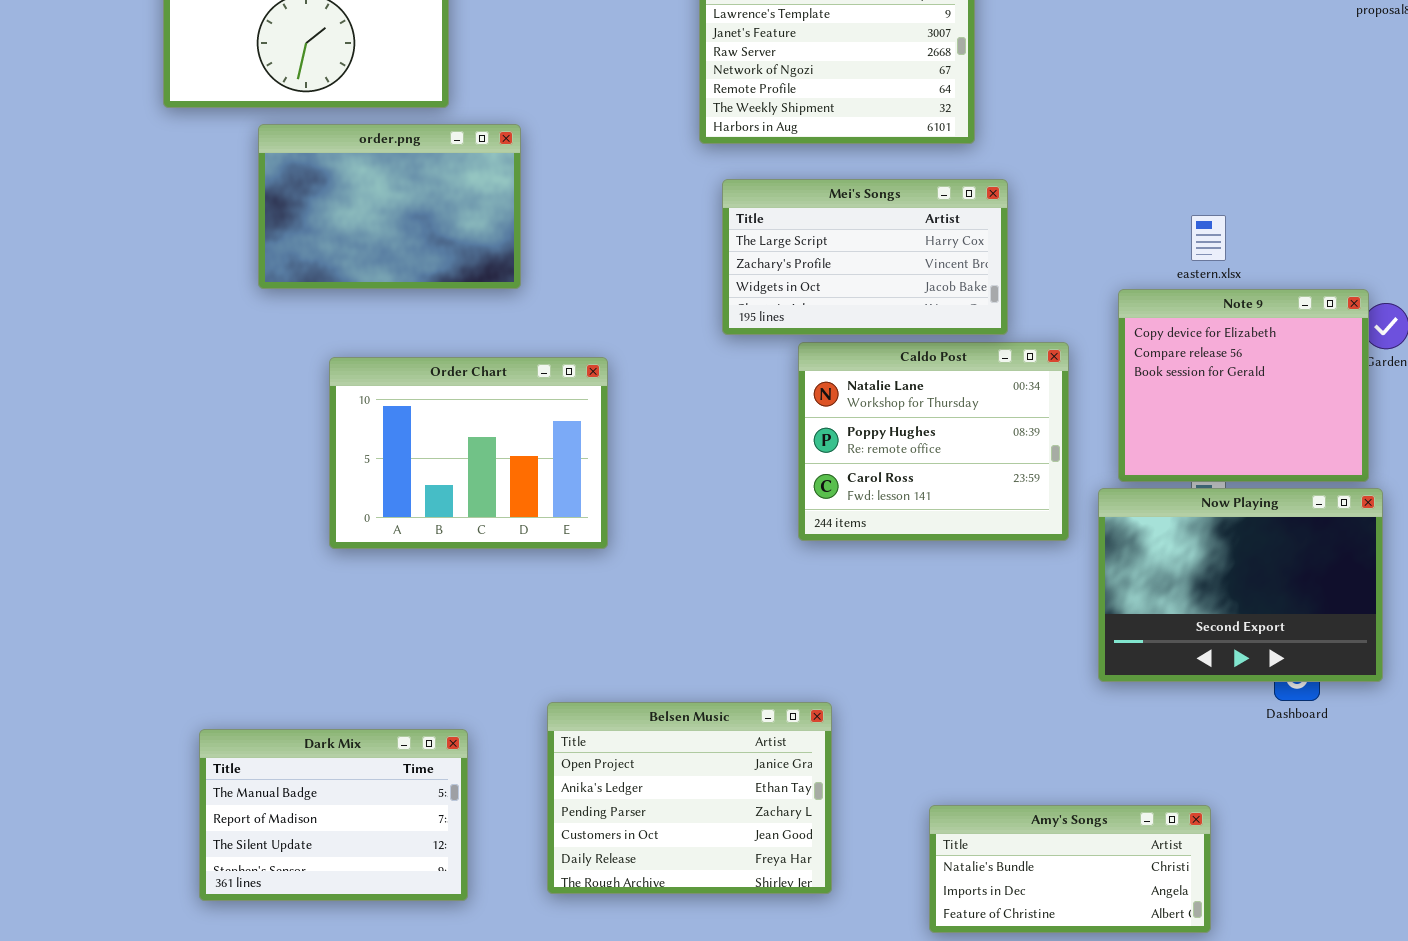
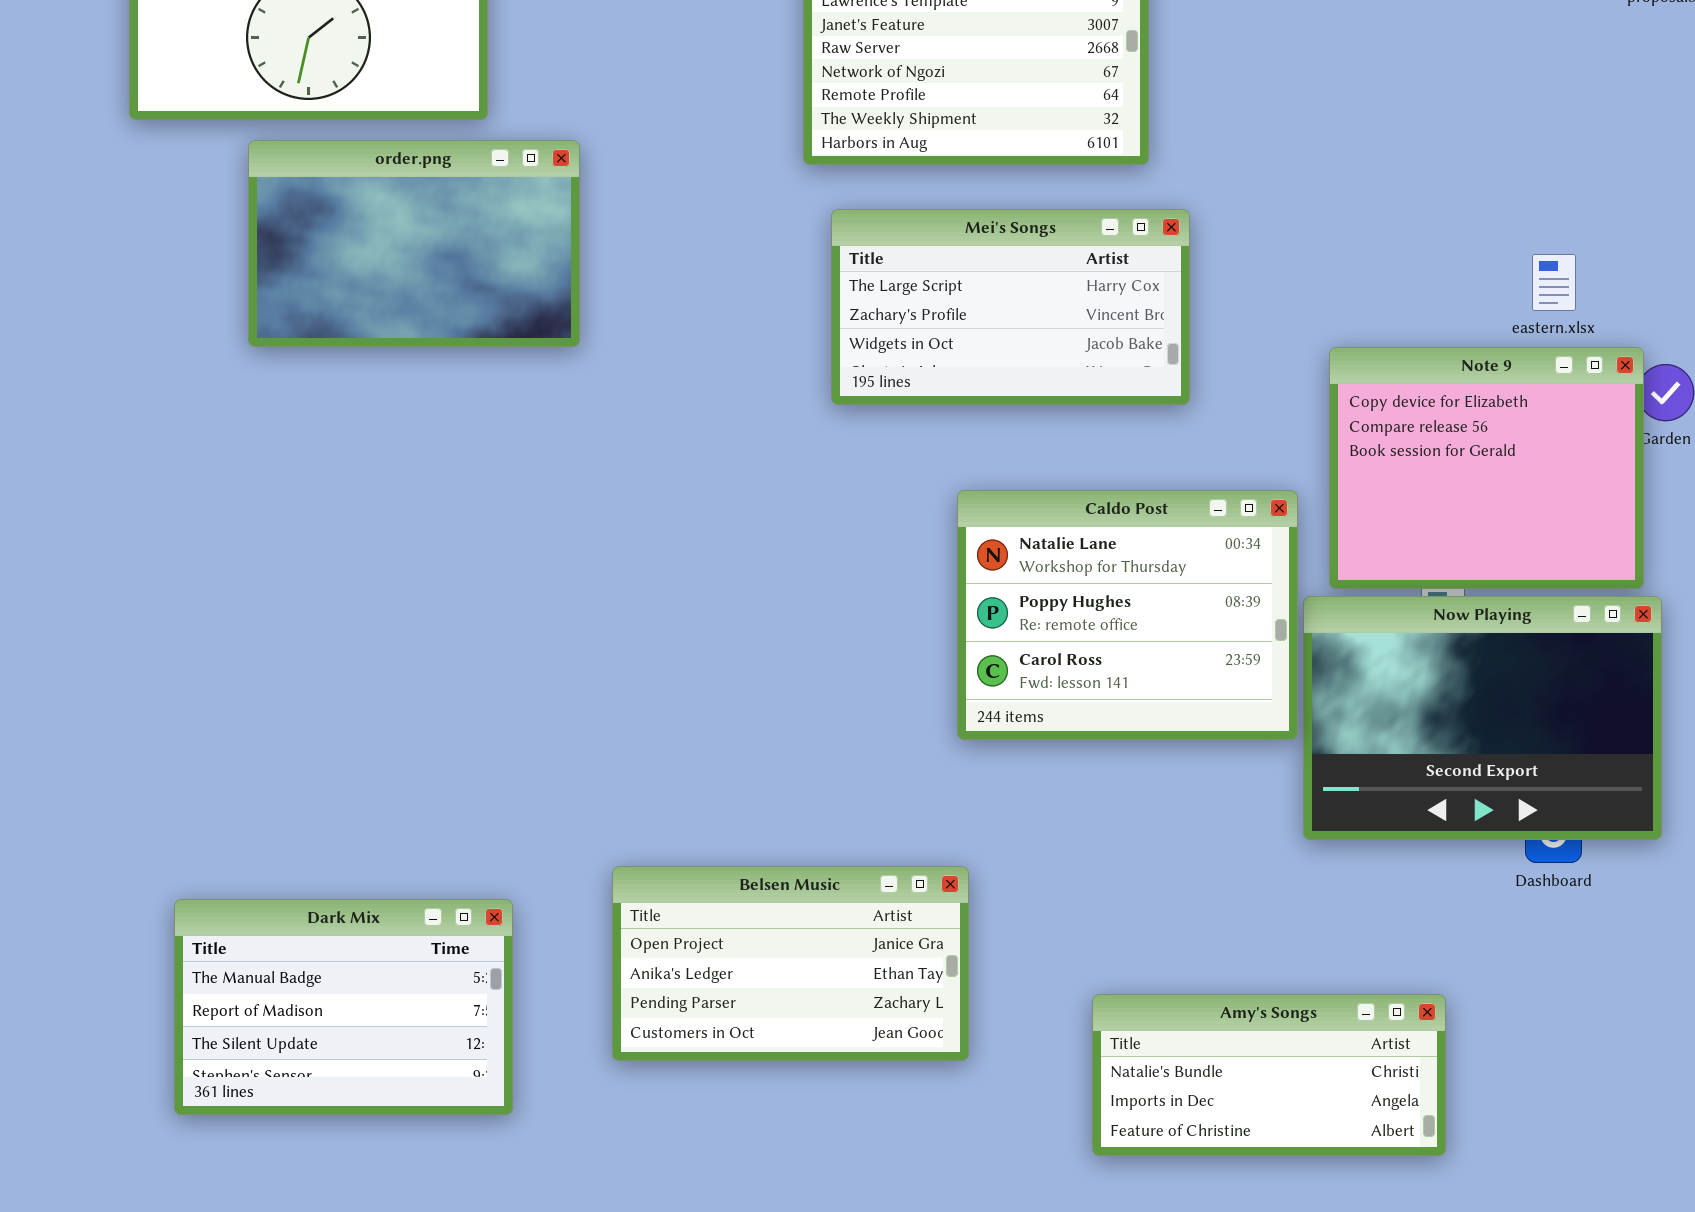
eastern.xlsx: [1191,215,1226,261] -> [1532,254,1576,311], moved
Caldo Post: [798,342,1069,541] -> [957,490,1298,740], moved
Order Chart: [329,357,608,549] -> none, closed
Belsen Music: [547,702,832,894] -> [612,866,969,1061], resized

